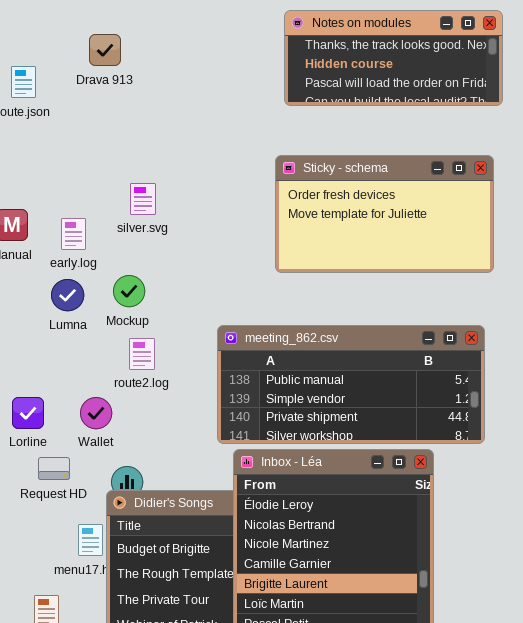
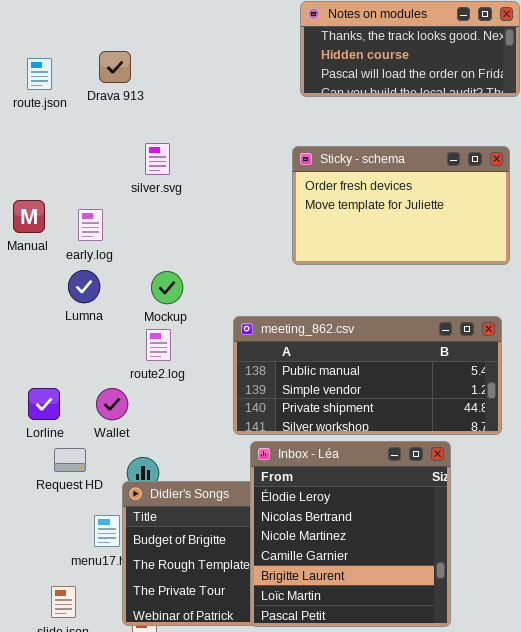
Drava 913: [89,34,121,66] -> [99,51,131,83], moved
silver.svg: [130,183,156,215] -> [145,143,170,175], moved
Mockup: [113,275,145,307] -> [151,271,183,304], moved

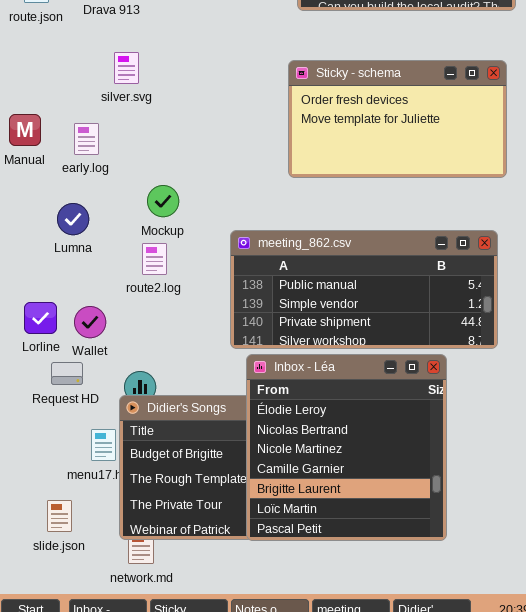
silver.svg: [145,143,170,175] -> [114,52,139,84], moved
Lumna: [68,270,100,303] -> [57,203,89,235], moved
Wallet: [96,388,128,420] -> [74,306,106,338], moved

